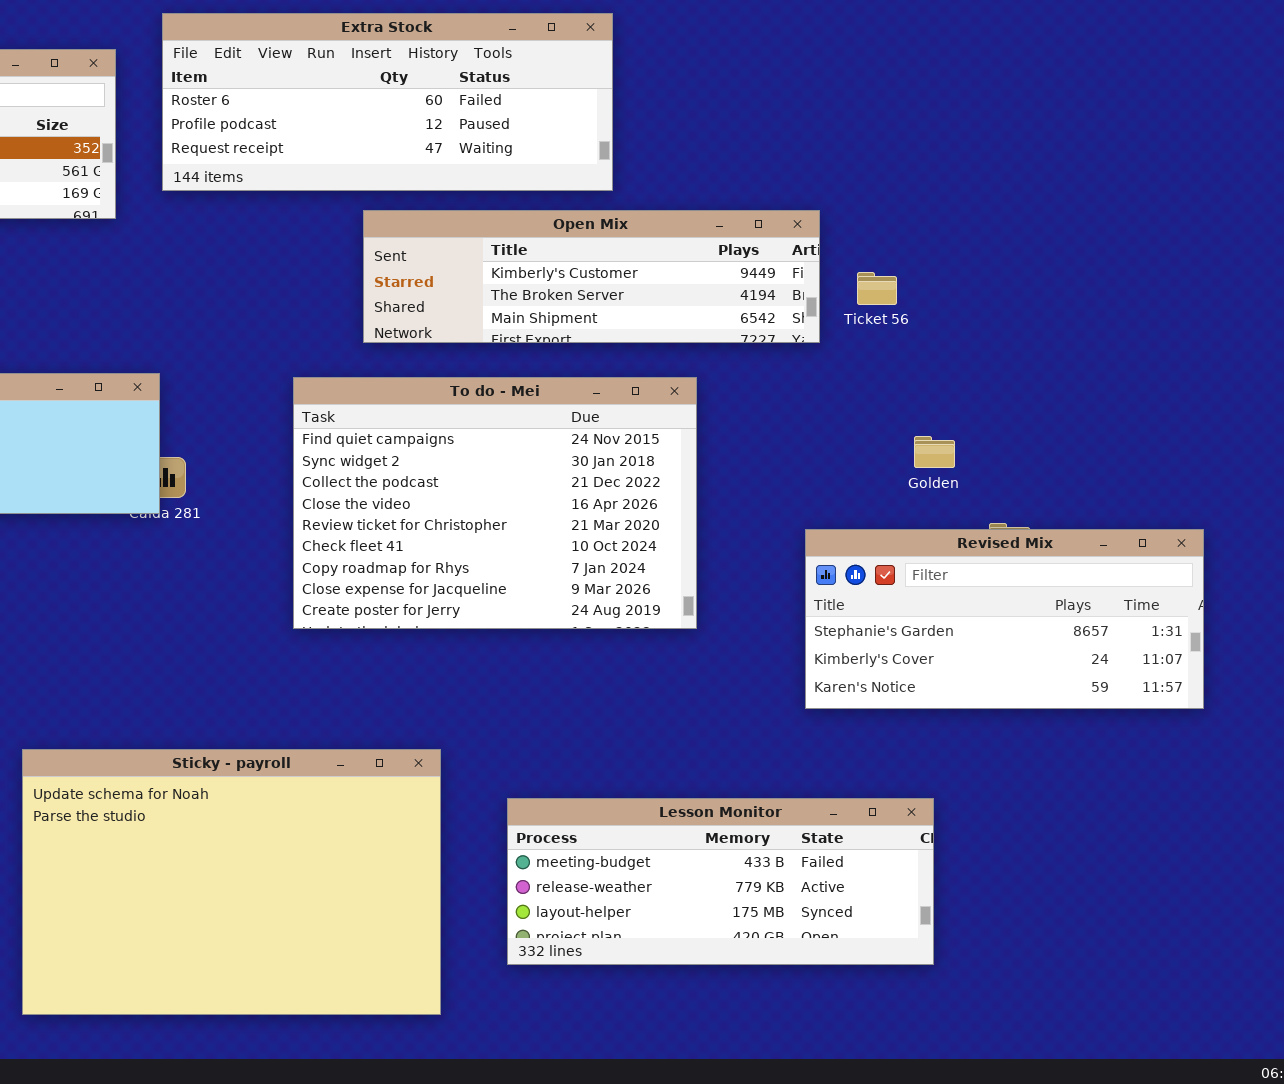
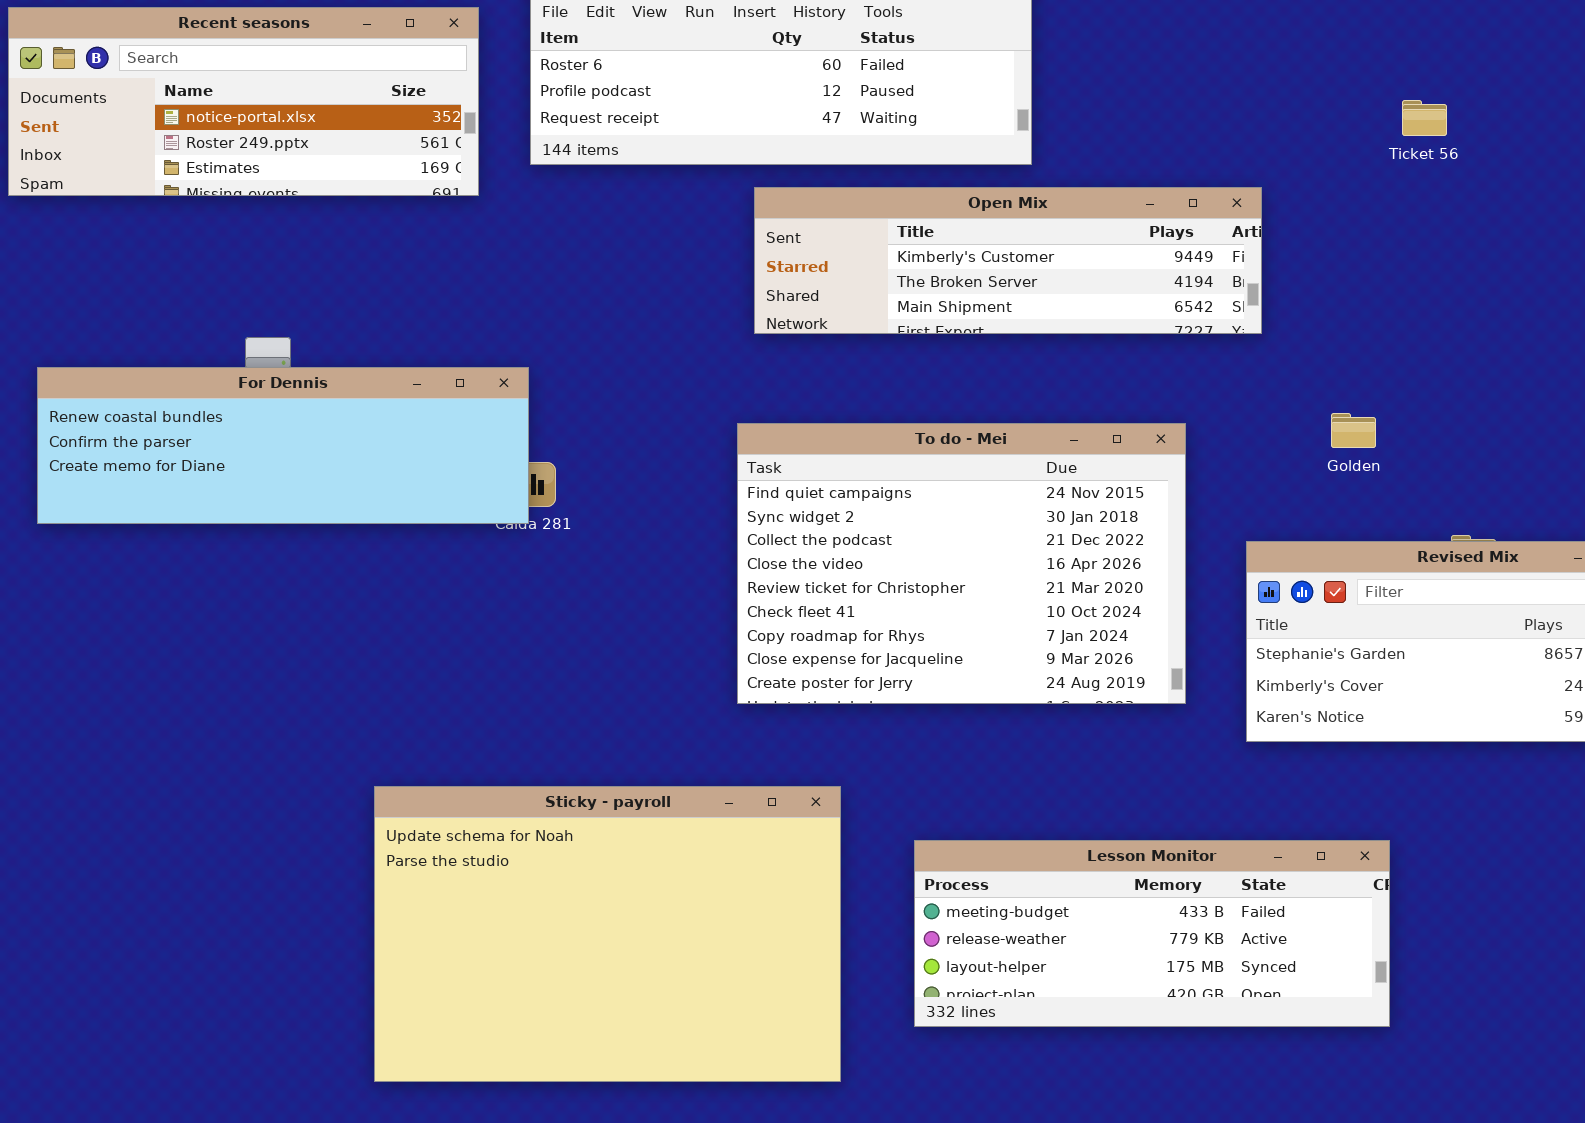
Ticket 56: [857,272,897,305] -> [1402,100,1447,136], moved
To do - Mei: [293,377,697,629] -> [737,423,1186,704], moved
Golden: [914,436,955,468] -> [1331,413,1376,448], moved

